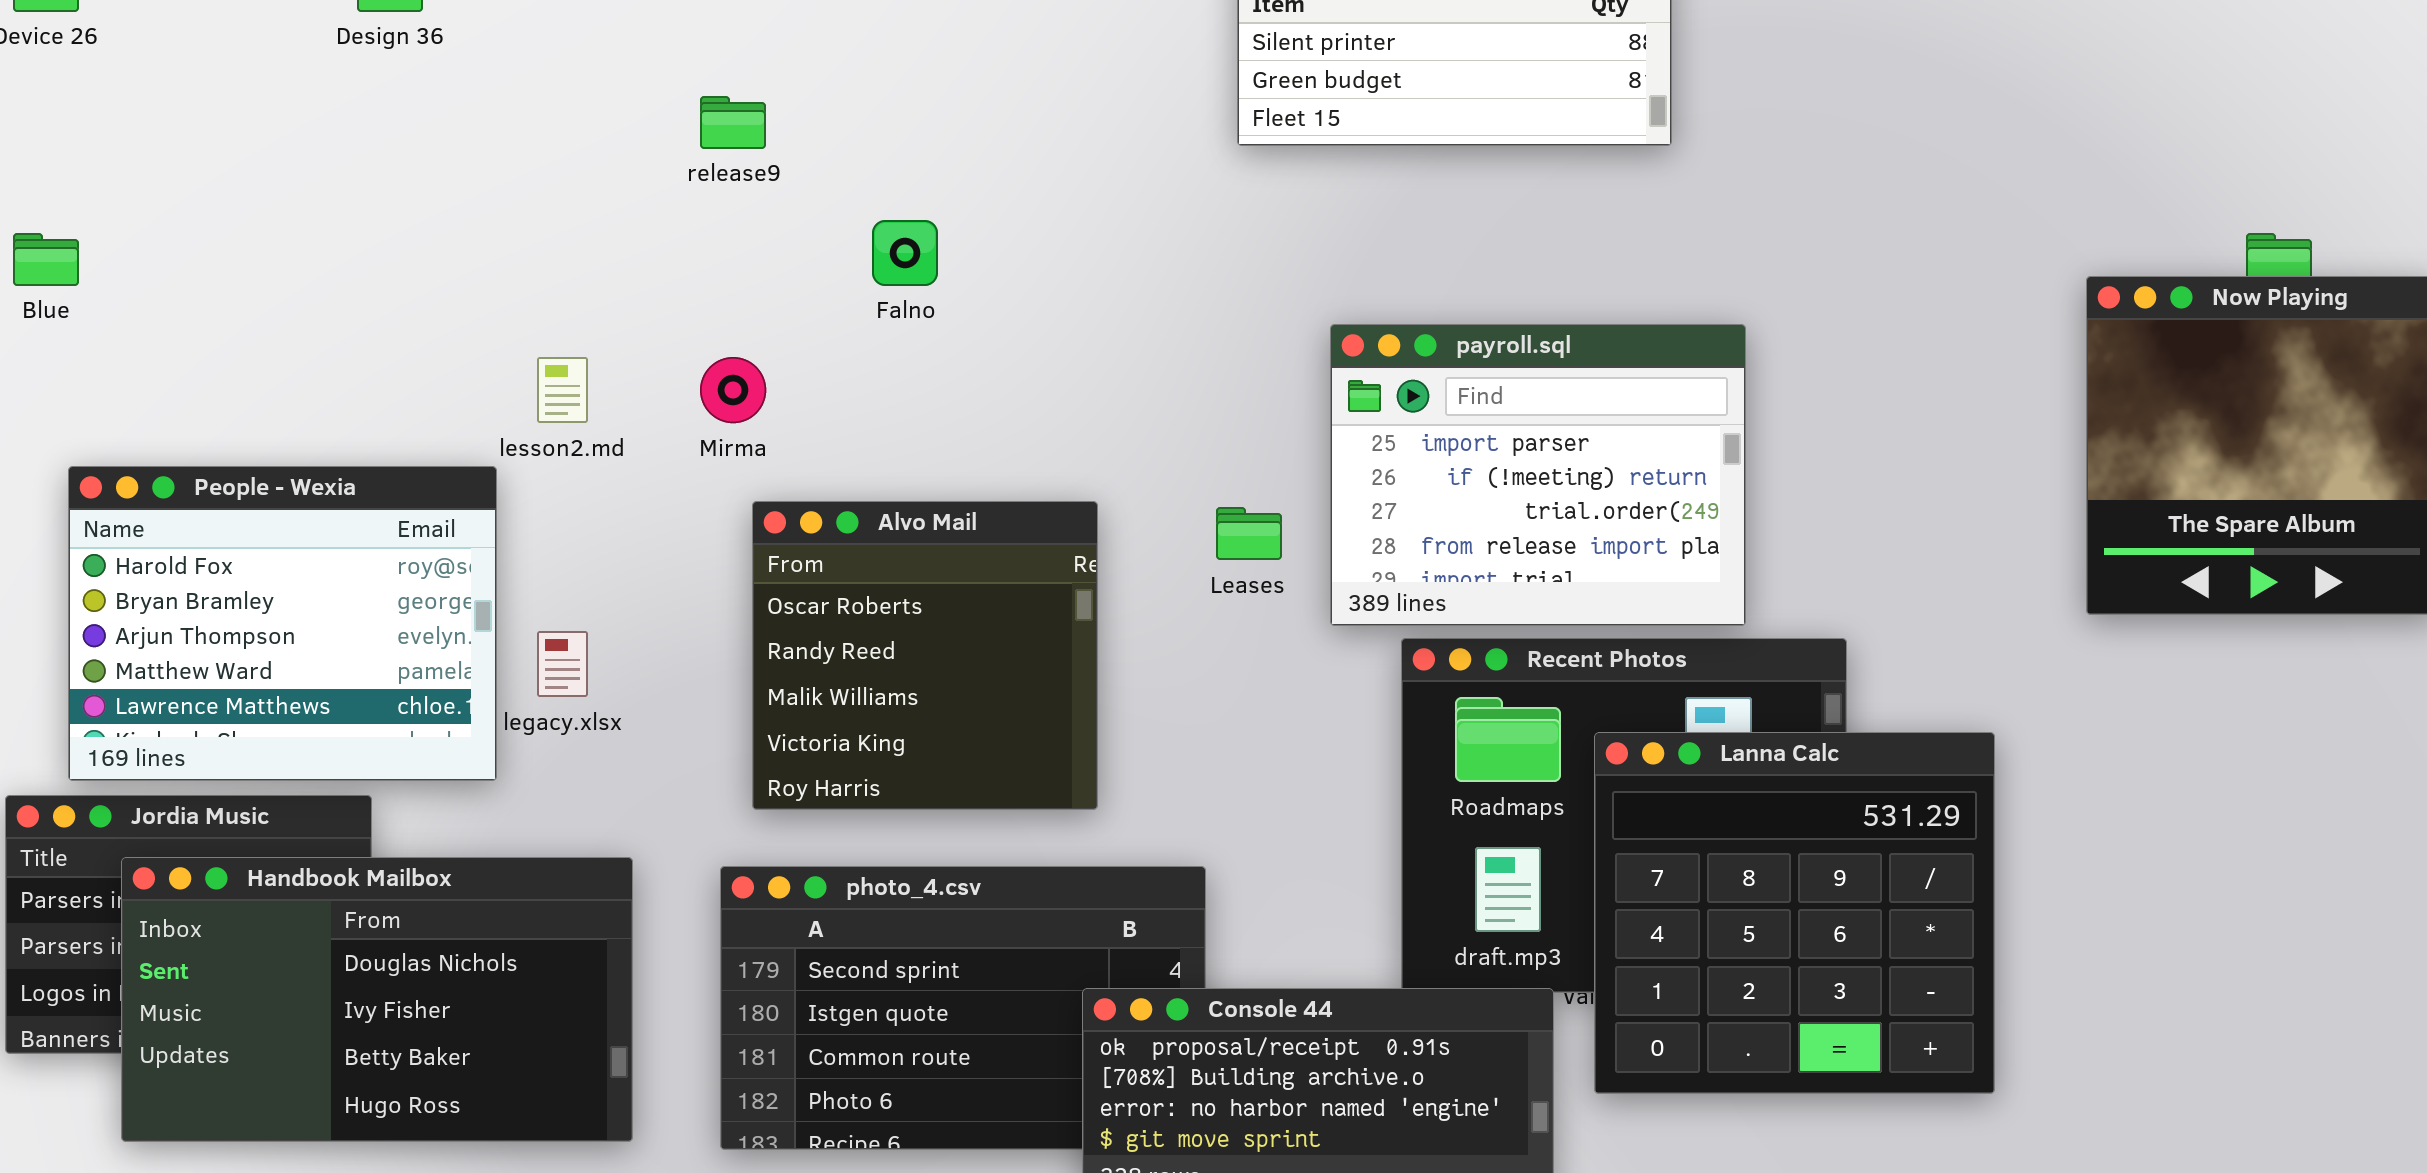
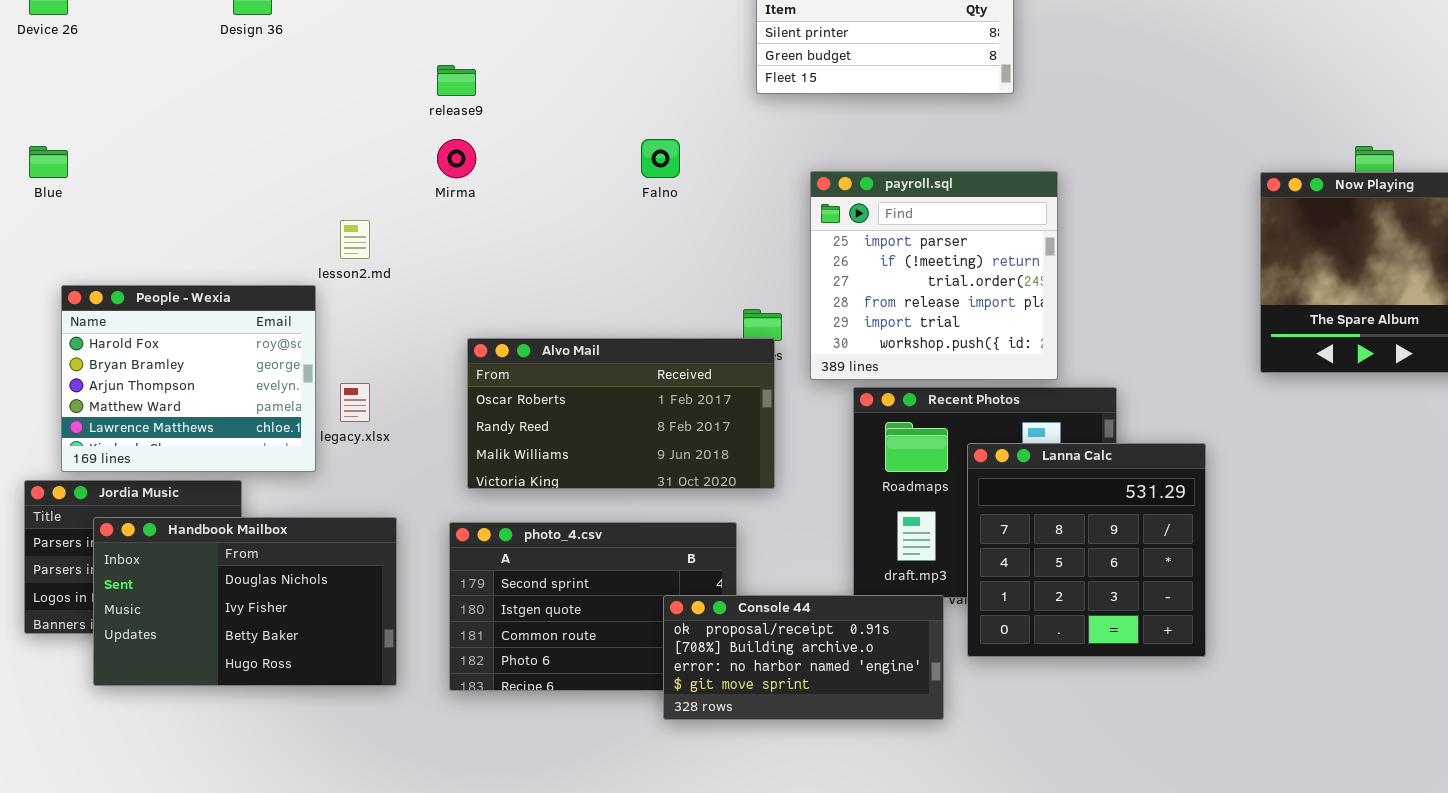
Falno: [872,220,938,286] -> [641,139,680,178], moved
payroll.sql: [1330,324,1746,626] -> [810,171,1058,380], resized
Mirma: [700,357,766,423] -> [437,139,476,178], moved
Alvo Mail: [752,501,1098,810] -> [467,338,775,489], resized

